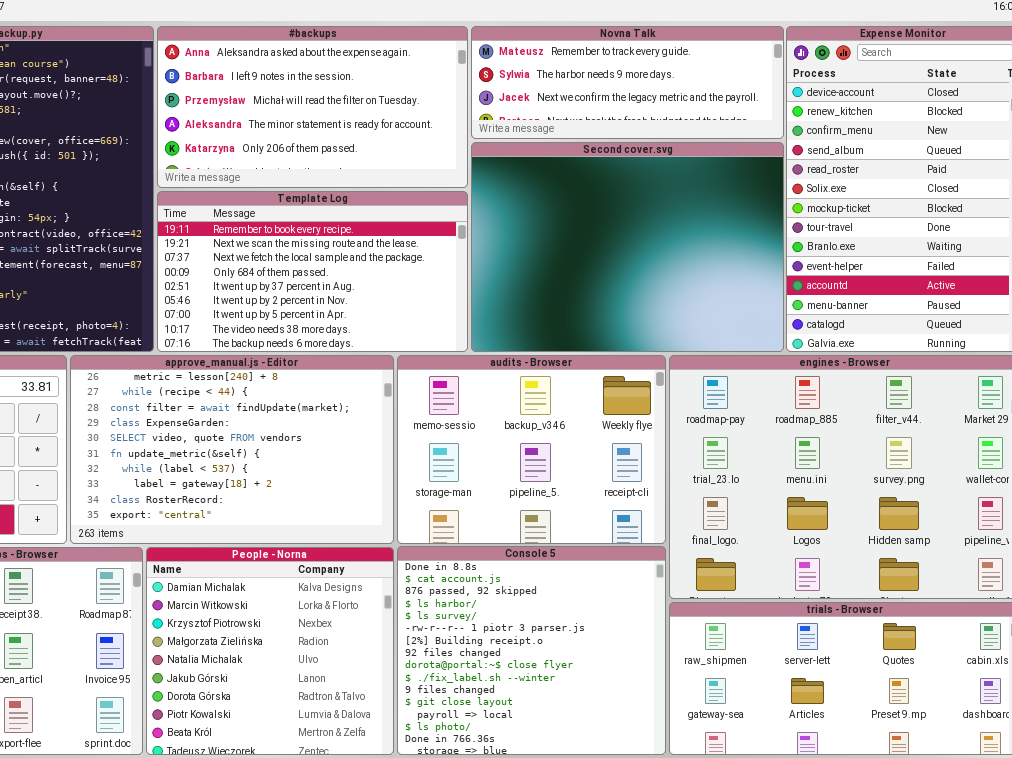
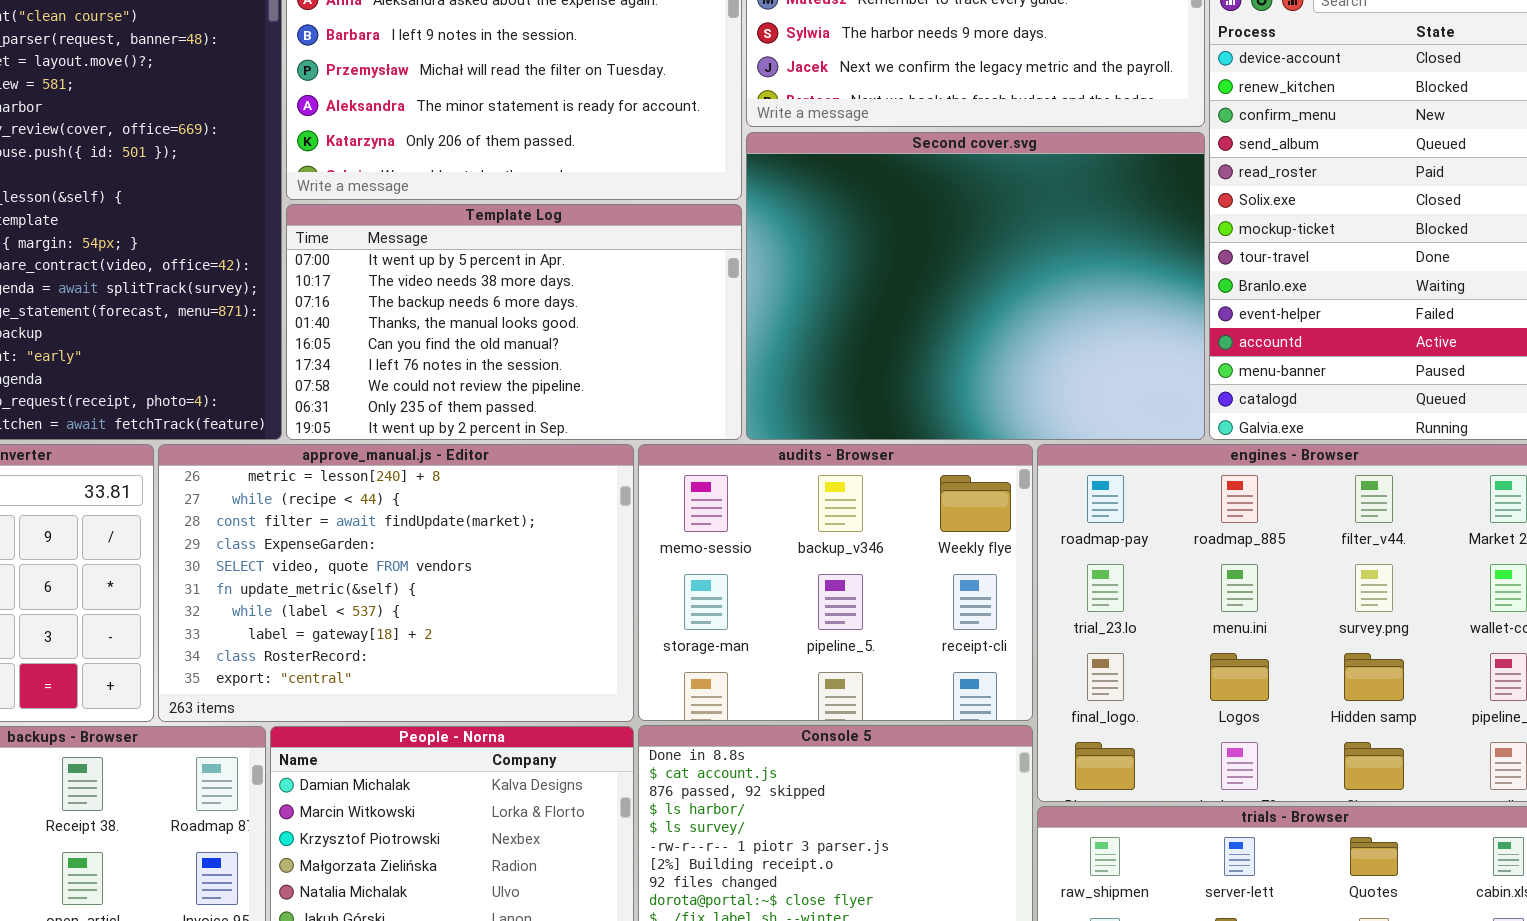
Template Log: [157,191,468,352] -> [286,204,742,440], scrolled down 6 rows

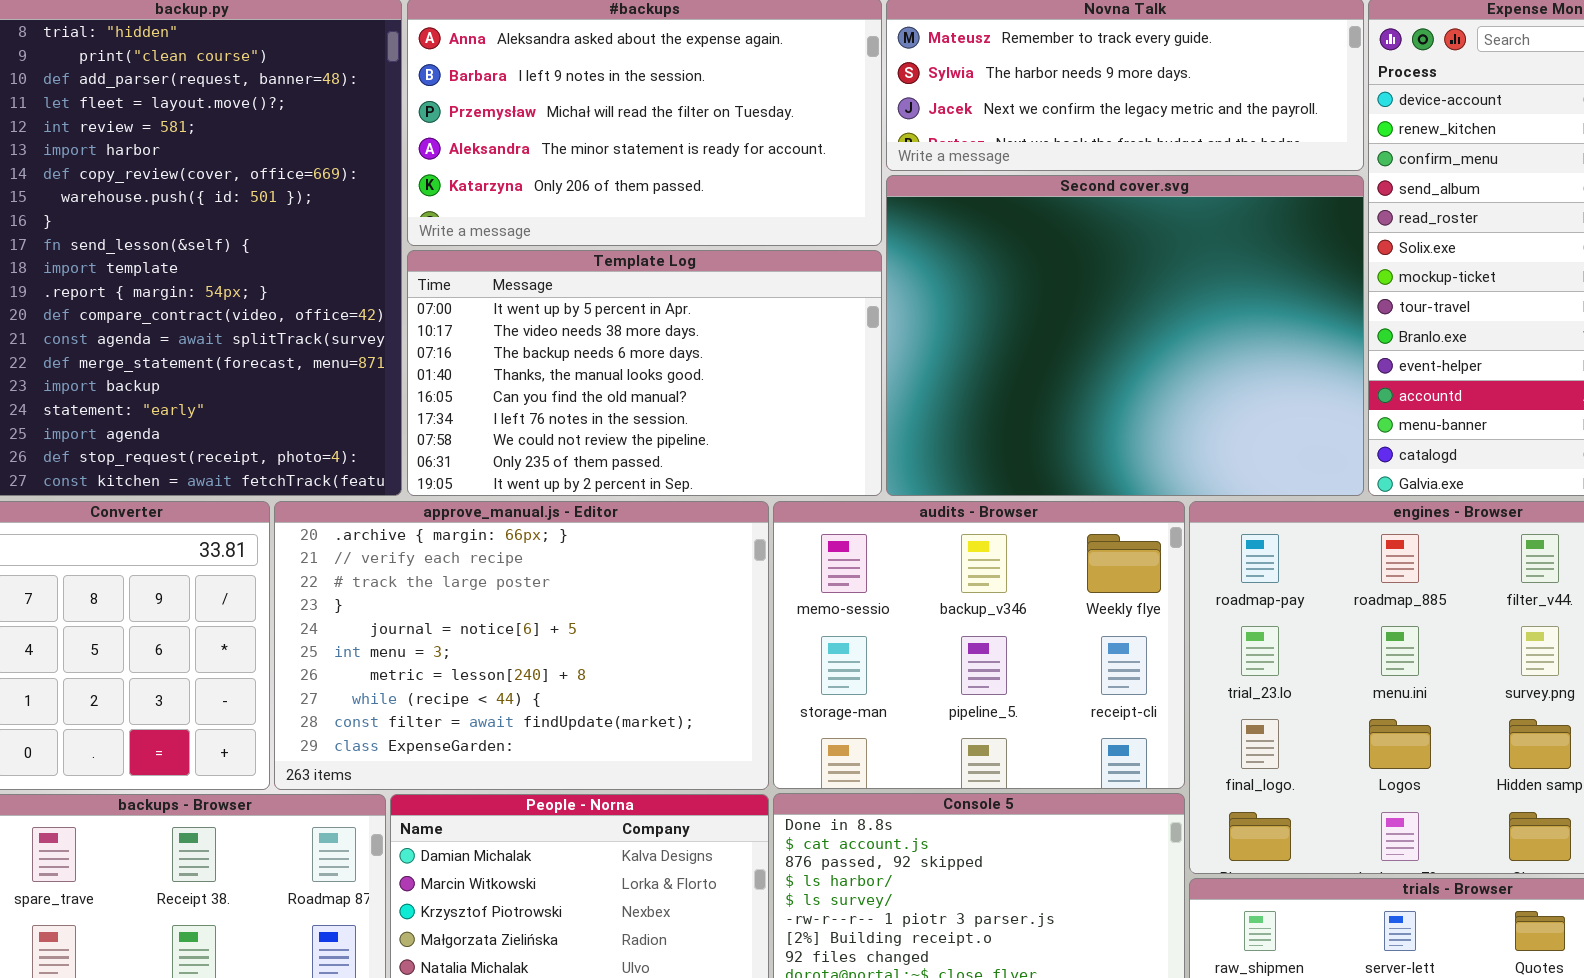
approve_manual.js - Editor: [158,444,634,722] -> [274,501,769,790], scrolled up 6 rows

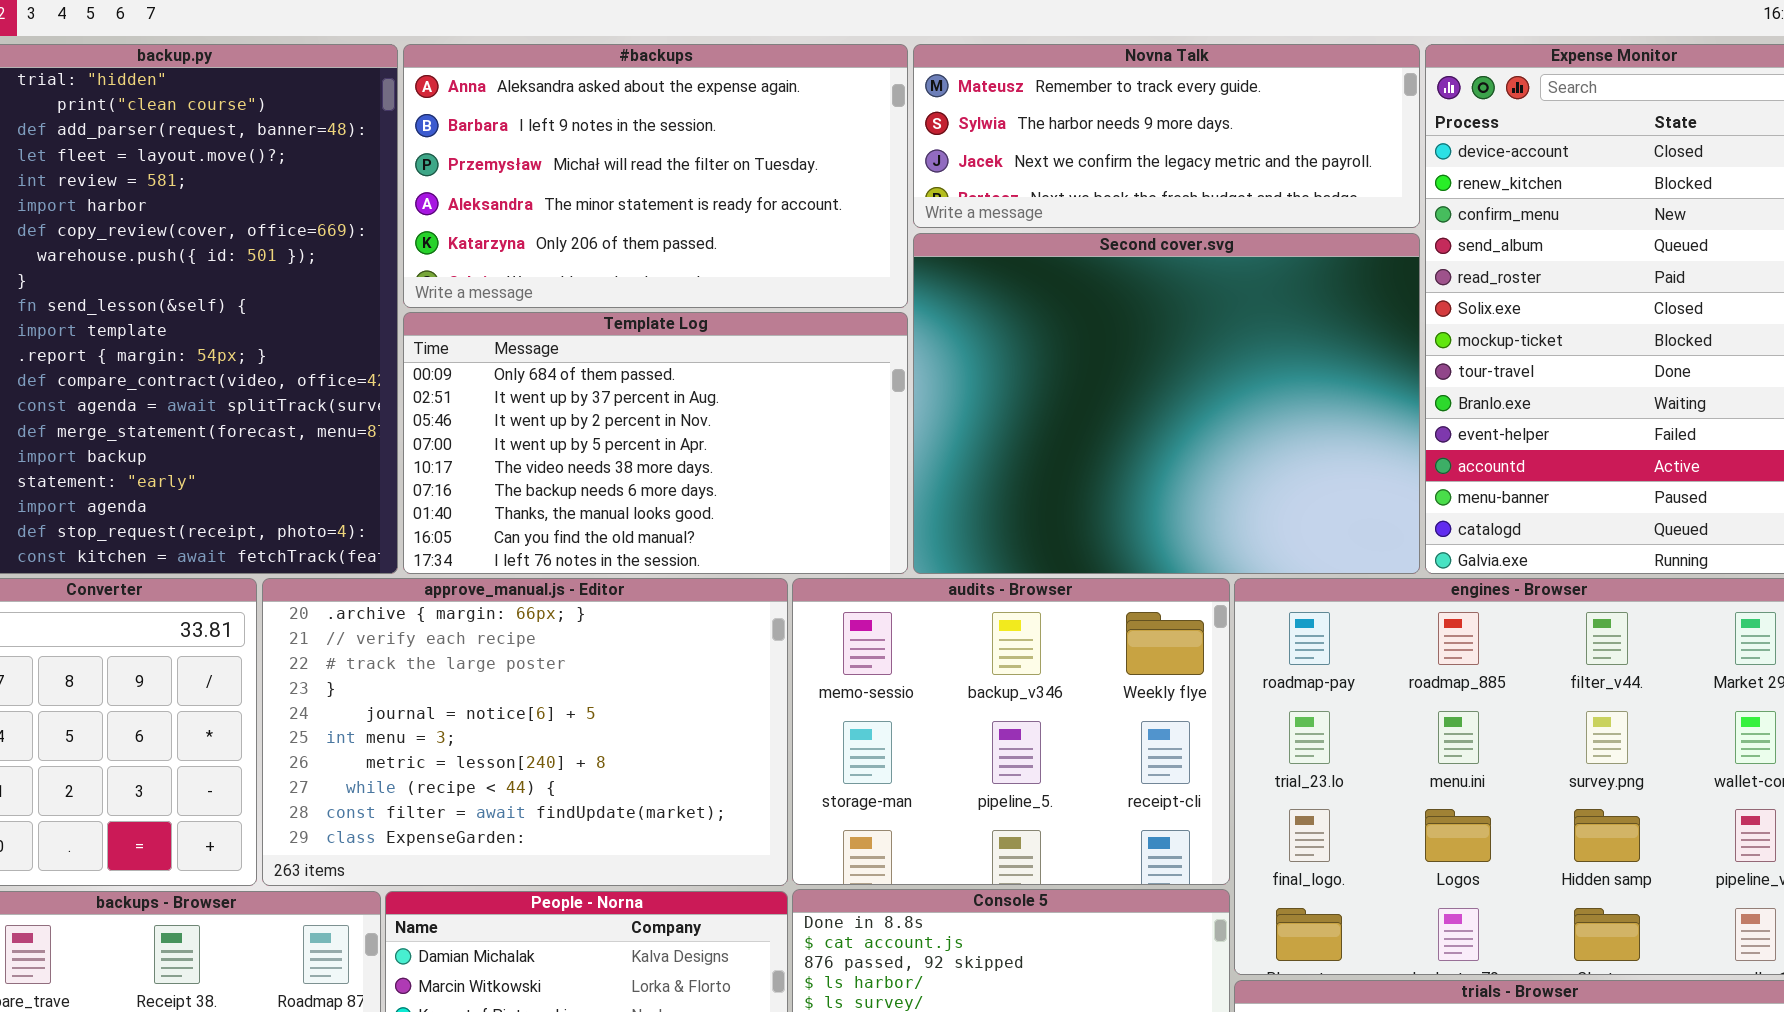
Template Log: [407,250,882,496] -> [403,312,908,574], scrolled up 3 rows

